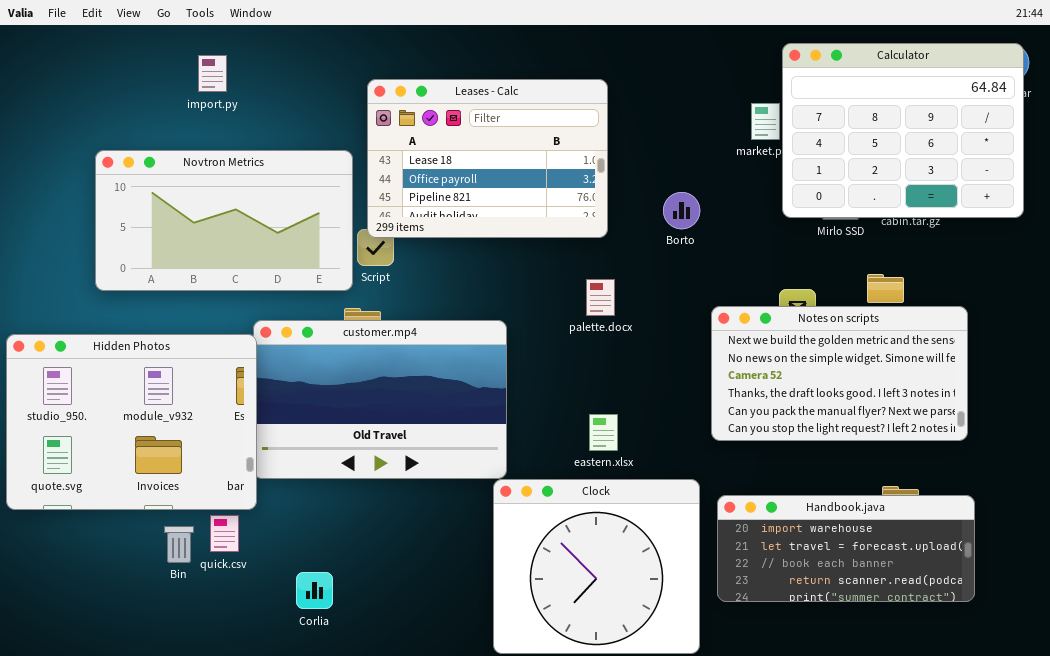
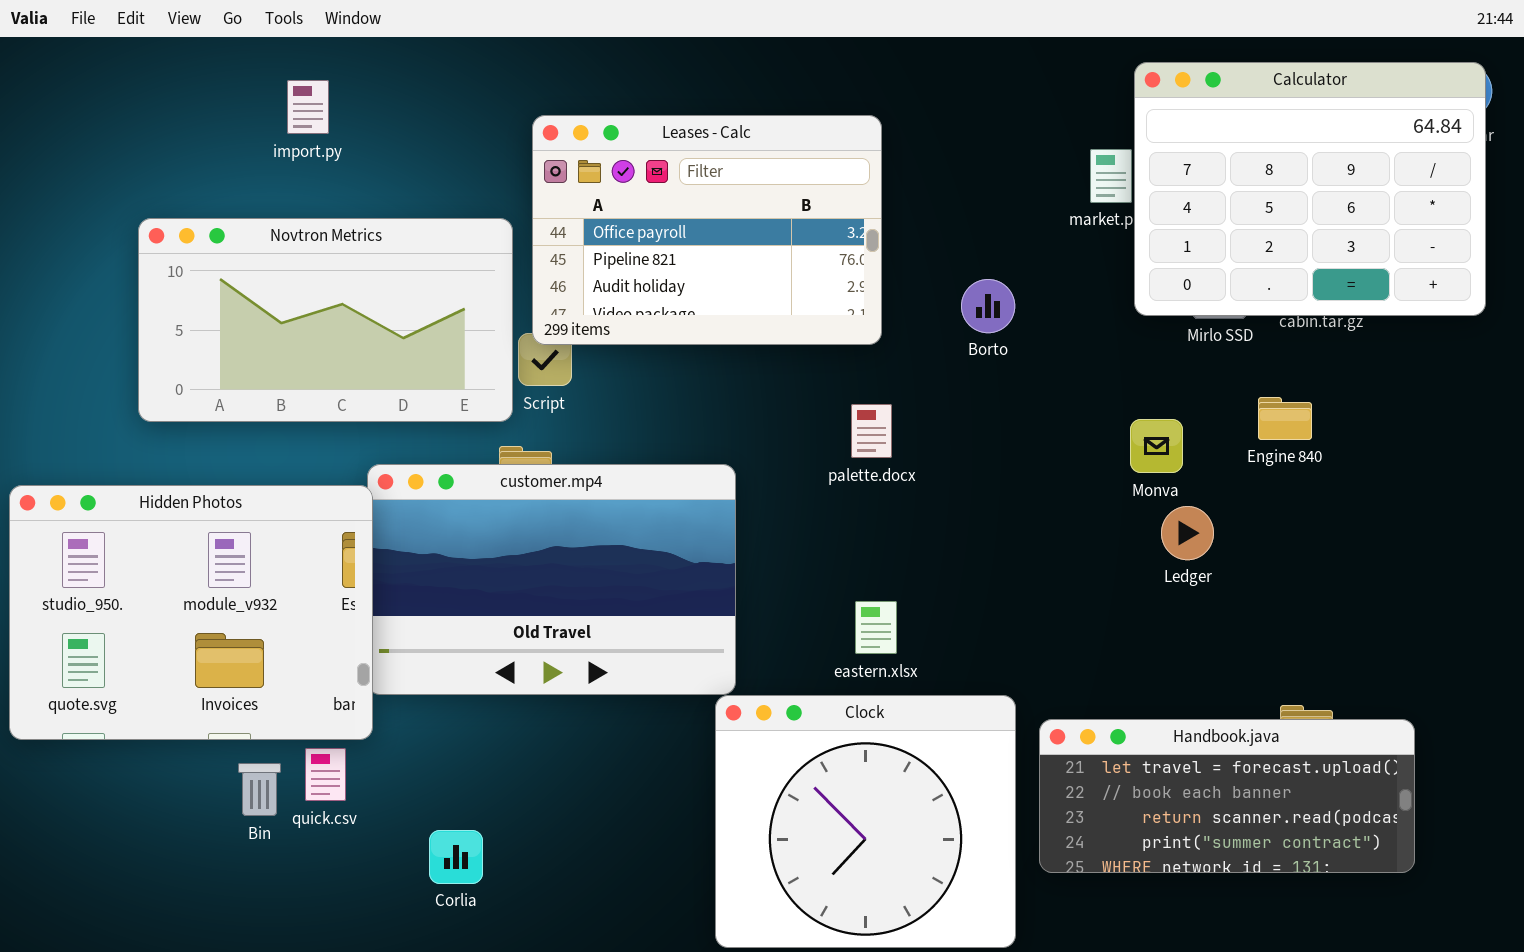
Leases - Calc: [367,79,608,238] -> [532,115,882,345], scrolled down 1 row
Notes on scripts: [711,306,968,441] -> none, closed
Handbook.java: [717,495,975,602] -> [1039,719,1415,873], scrolled down 1 row

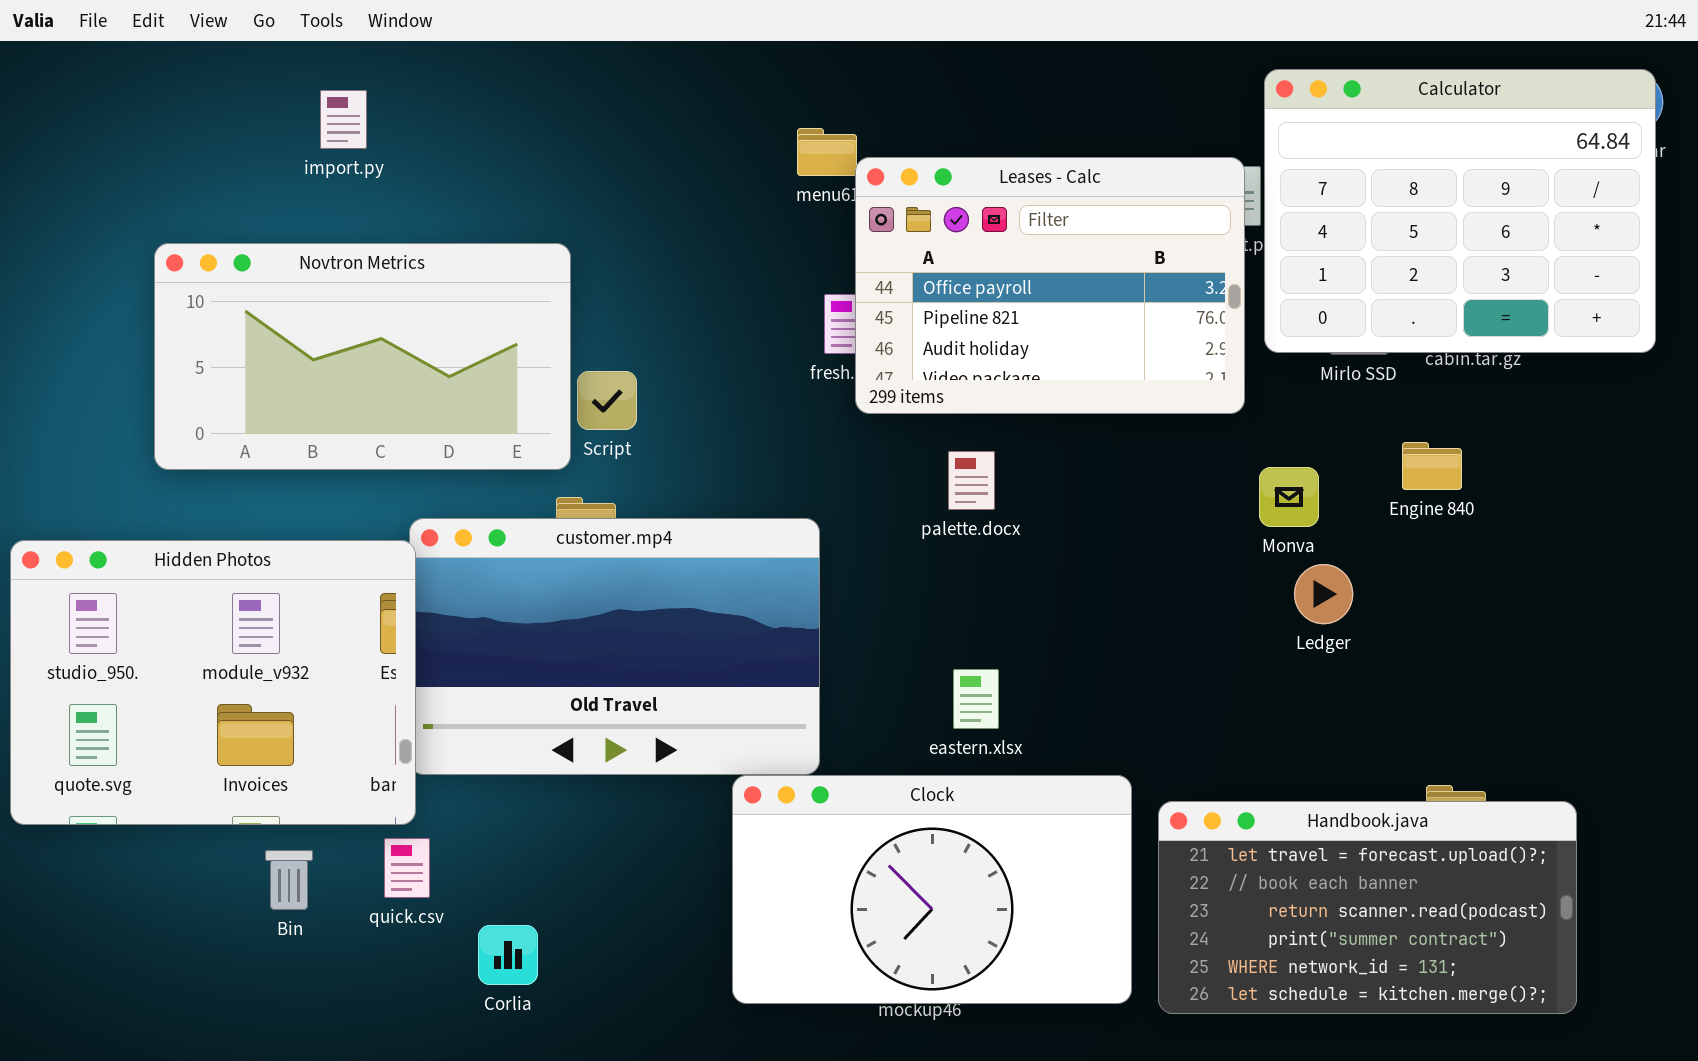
Leases - Calc: [532,115,882,345] -> [855,157,1245,414], moved
Clock: [715,695,1016,948] -> [732,775,1132,1004], resized
Handbook.java: [1039,719,1415,873] -> [1158,801,1577,1014], resized
quick.csv: [305,748,346,801] -> [384,838,430,898], moved

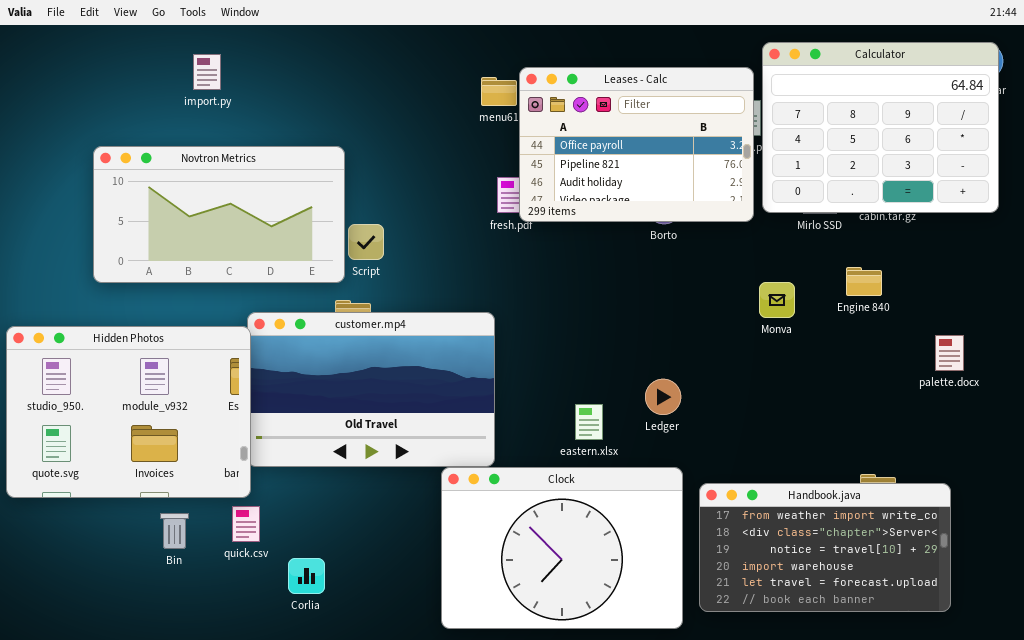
Leases - Calc: [855,157,1245,414] -> [519,67,754,222], moved
palette.docx: [948,451,995,510] -> [935,335,964,371], moved
Ledger: [1294,564,1353,624] -> [645,379,681,415], moved
Clock: [732,775,1132,1004] -> [441,467,683,629], resized
Handbook.java: [1158,801,1577,1014] -> [699,483,951,612], scrolled up 4 rows

